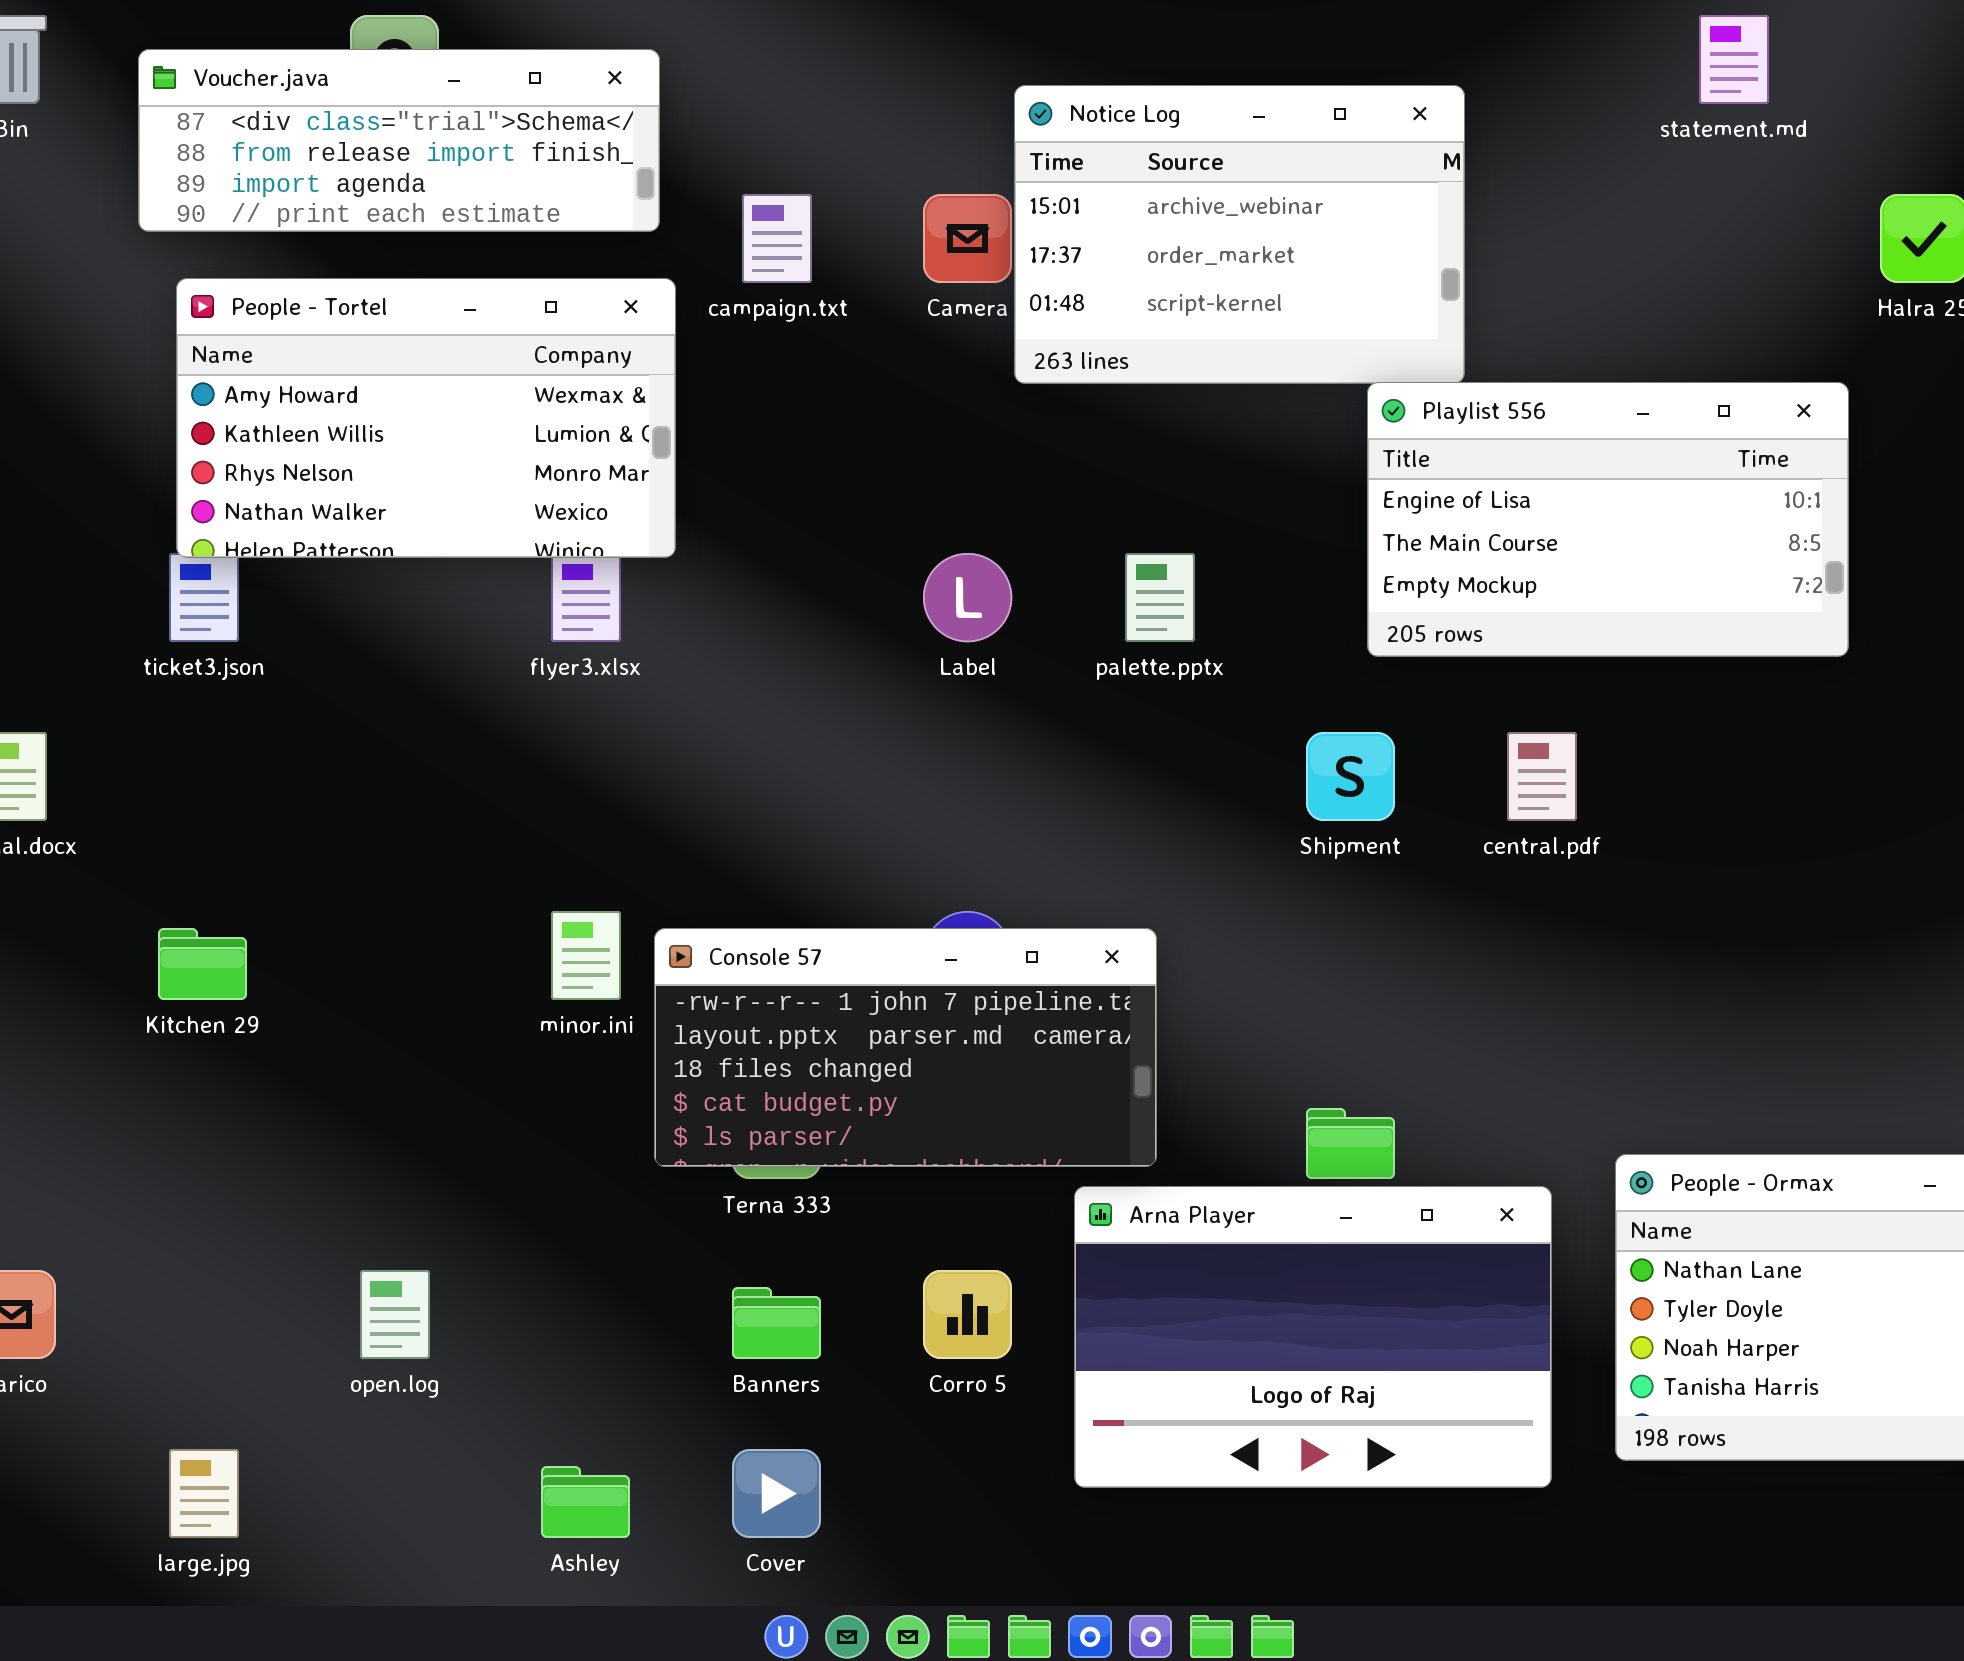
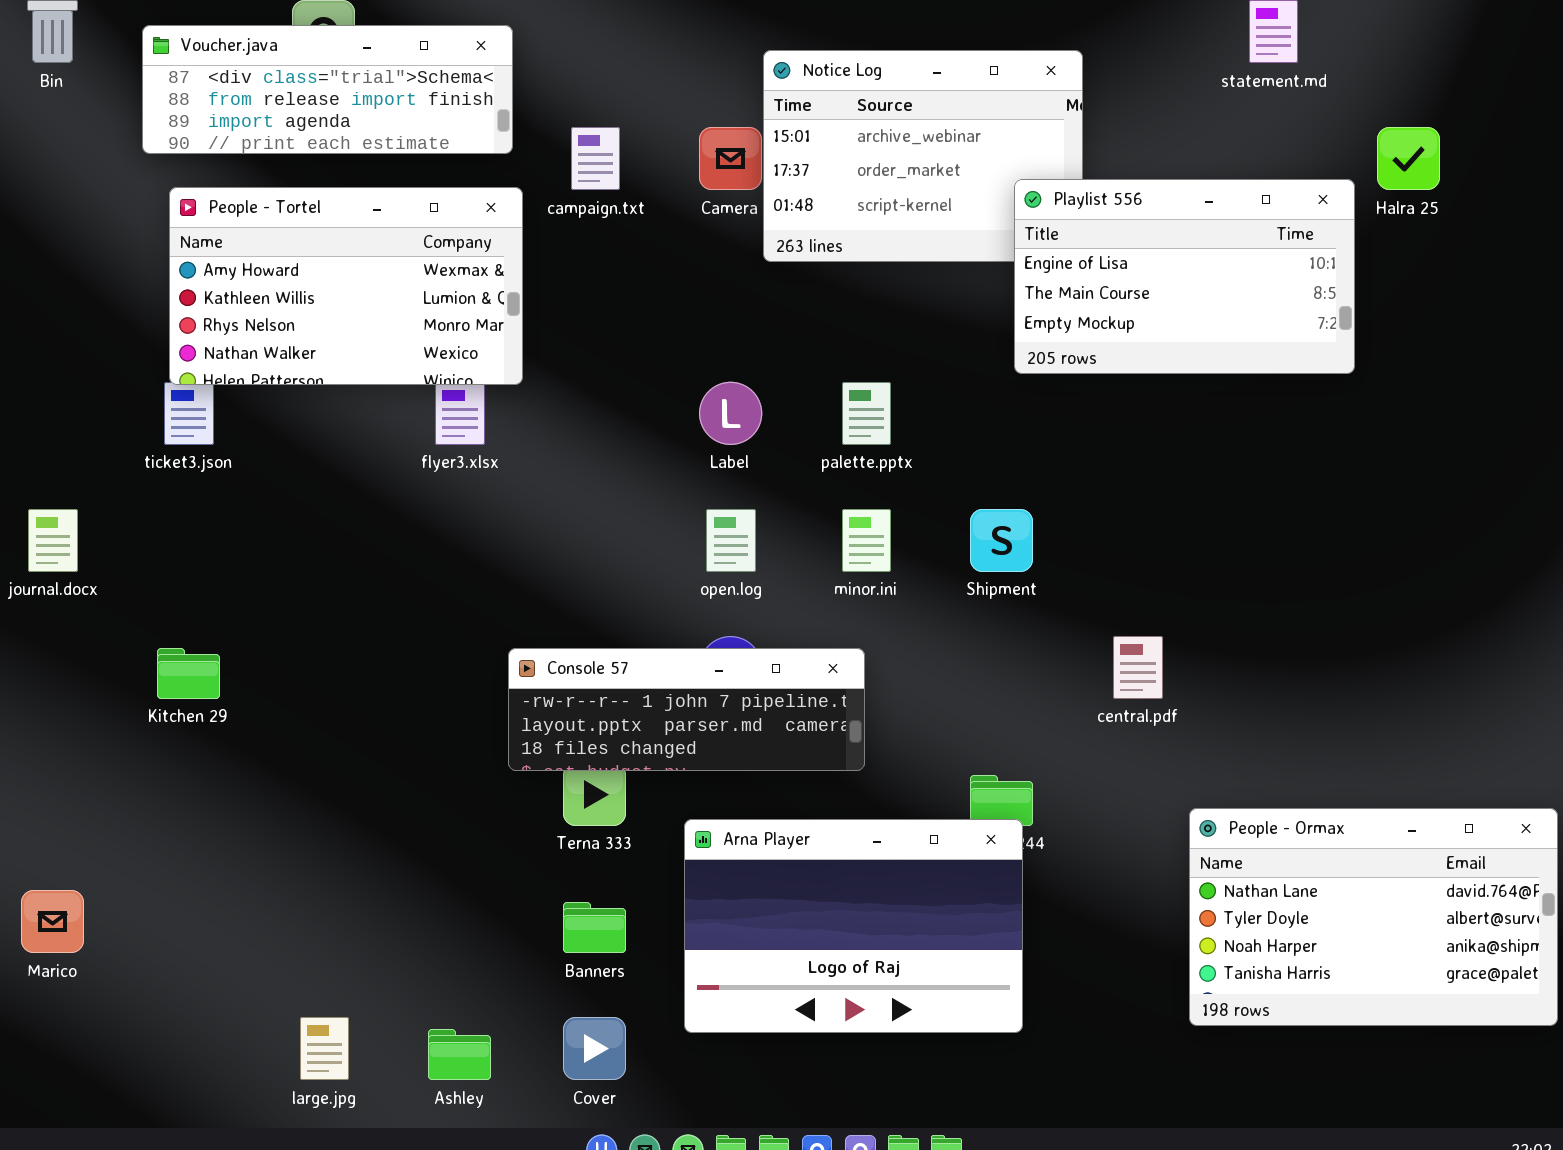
Playlist 556: [1367,382,1849,657] -> [1014,179,1355,374], moved
central.pdf: [1507,732,1577,821] -> [1113,636,1163,699], moved
minor.ini: [551,911,621,1000] -> [842,509,891,572], moved
Console 57: [654,928,1157,1167] -> [508,648,865,771], resized
Arna Player: [1074,1186,1552,1488] -> [684,819,1023,1033], moved
open.log: [360,1270,430,1359] -> [706,509,756,572], moved
large.jpg: [169,1449,239,1538] -> [300,1017,349,1080], moved

